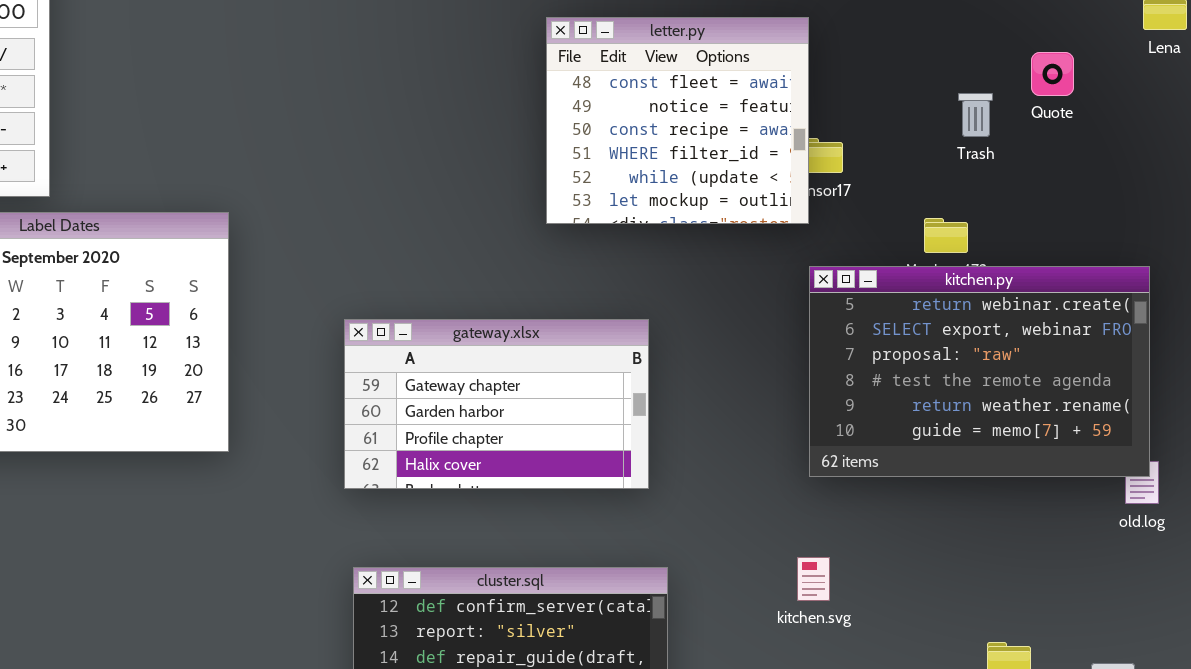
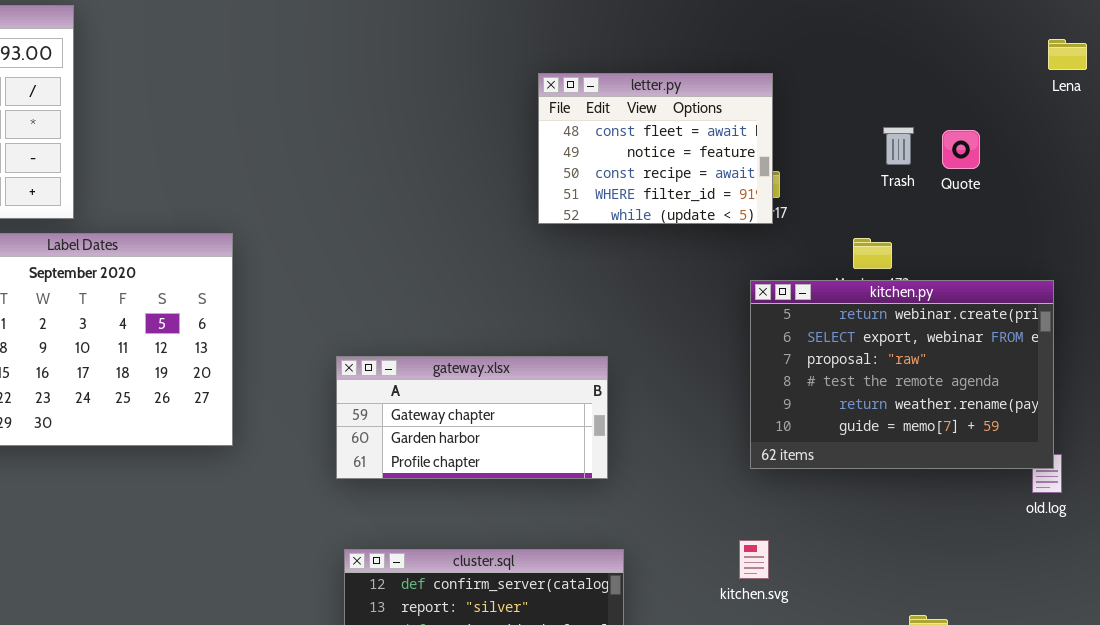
letter.py: [546,17,809,224] -> [538,73,773,224], moved, resized
Quote: [1031,52,1074,96] -> [942,130,980,169], moved
gateway.xlsx: [344,319,649,489] -> [336,356,608,479], resized

